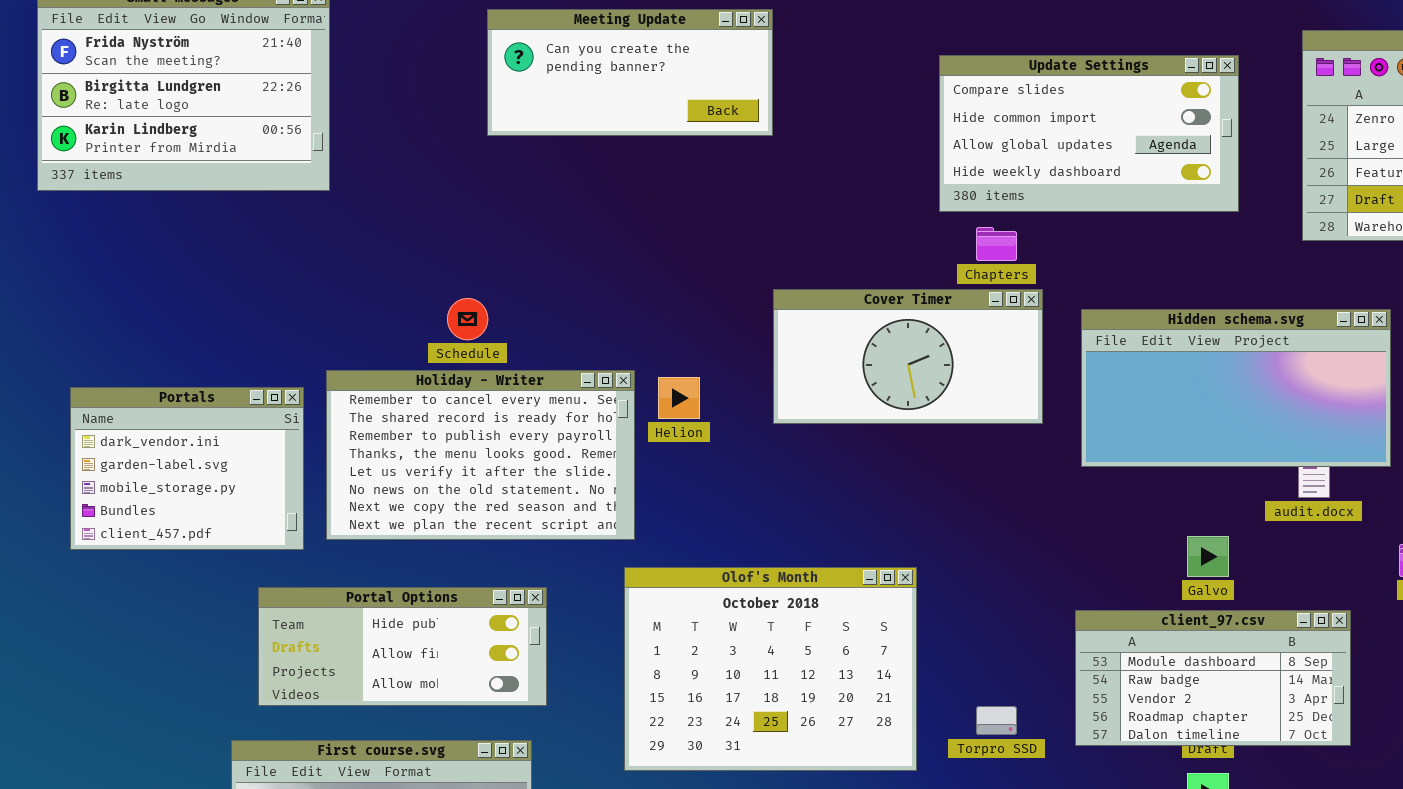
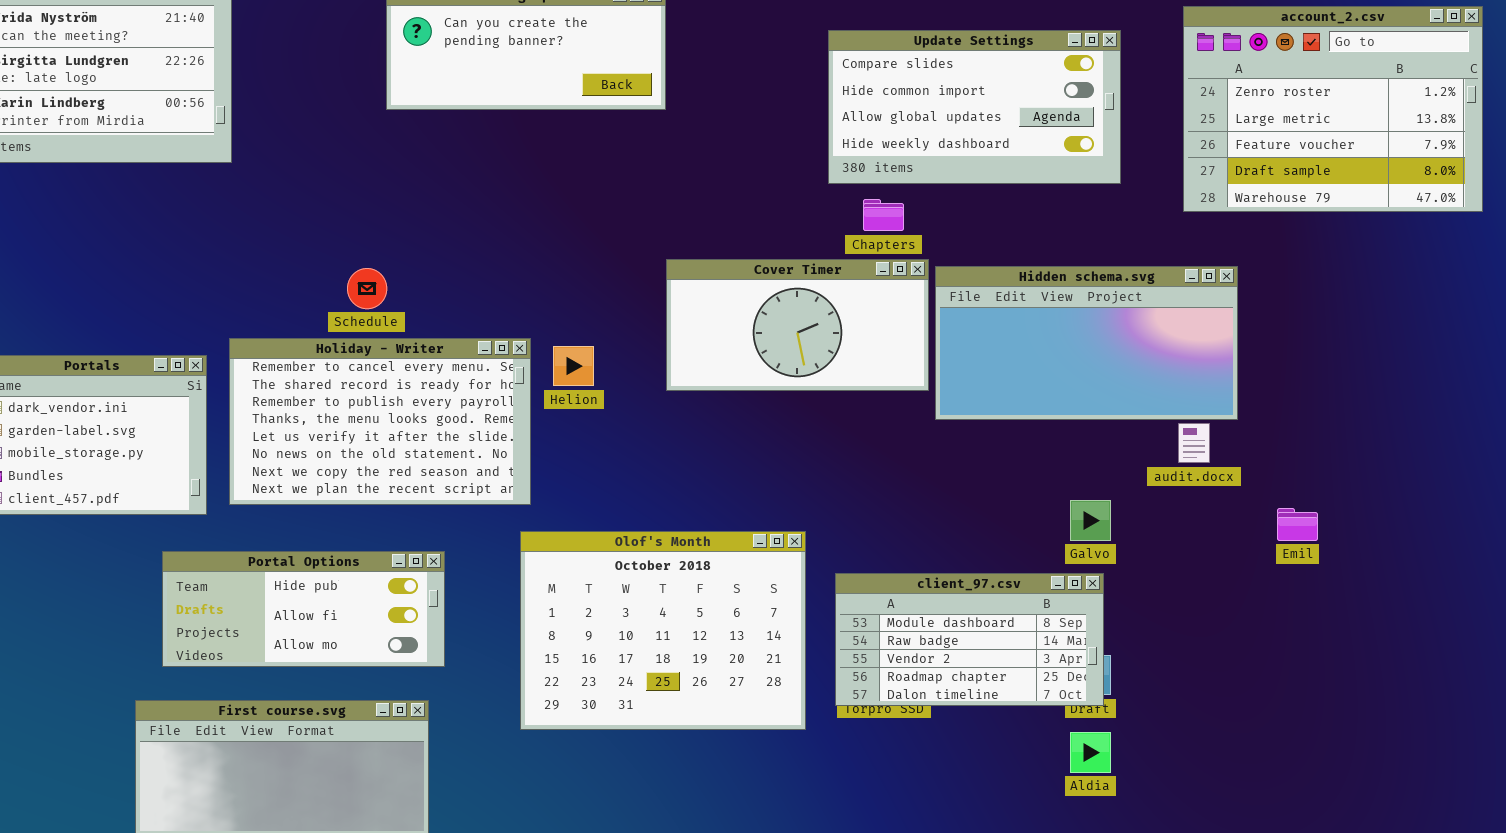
Hidden schema.svg: [1081,309,1391,467] -> [935,266,1238,420], moved
client_97.csv: [1075,610,1351,746] -> [835,573,1104,706], moved

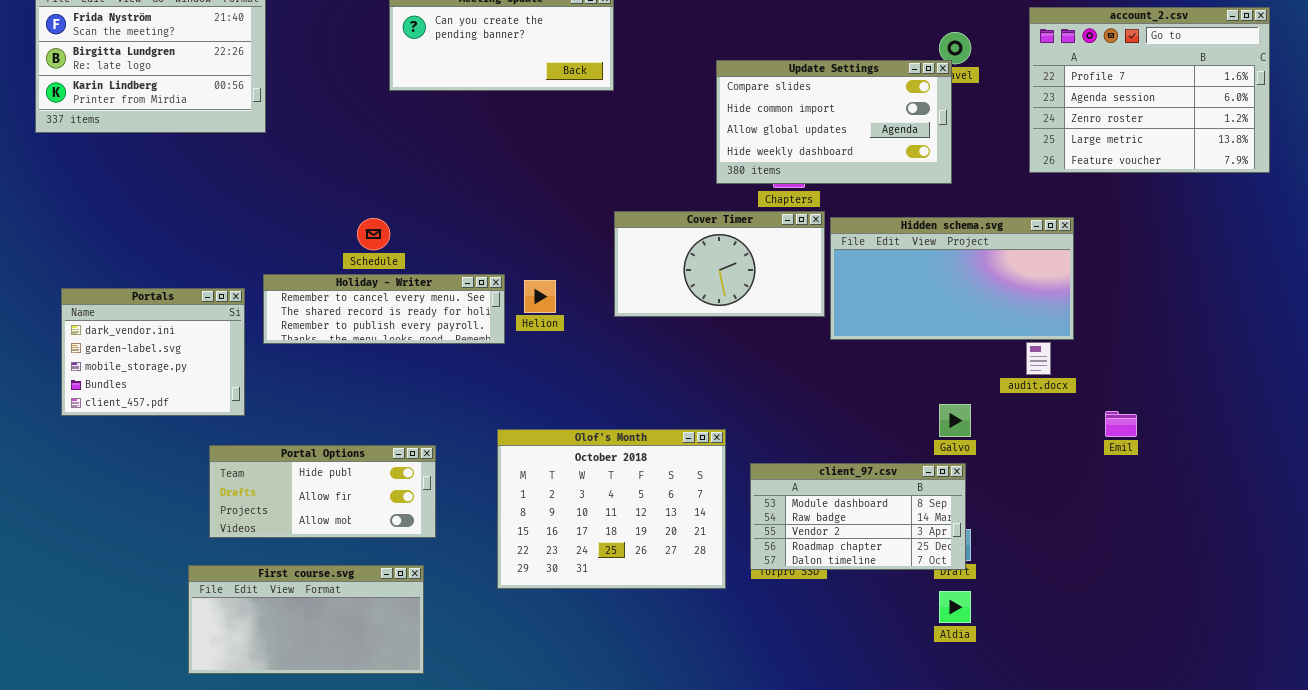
account_2.csv: [1183,6,1483,212] -> [1029,7,1270,173], scrolled up 2 rows
Update Settings: [828,30,1121,184] -> [716,60,952,184], moved
Holiday - Writer: [229,338,531,505] -> [263,274,505,344], resized

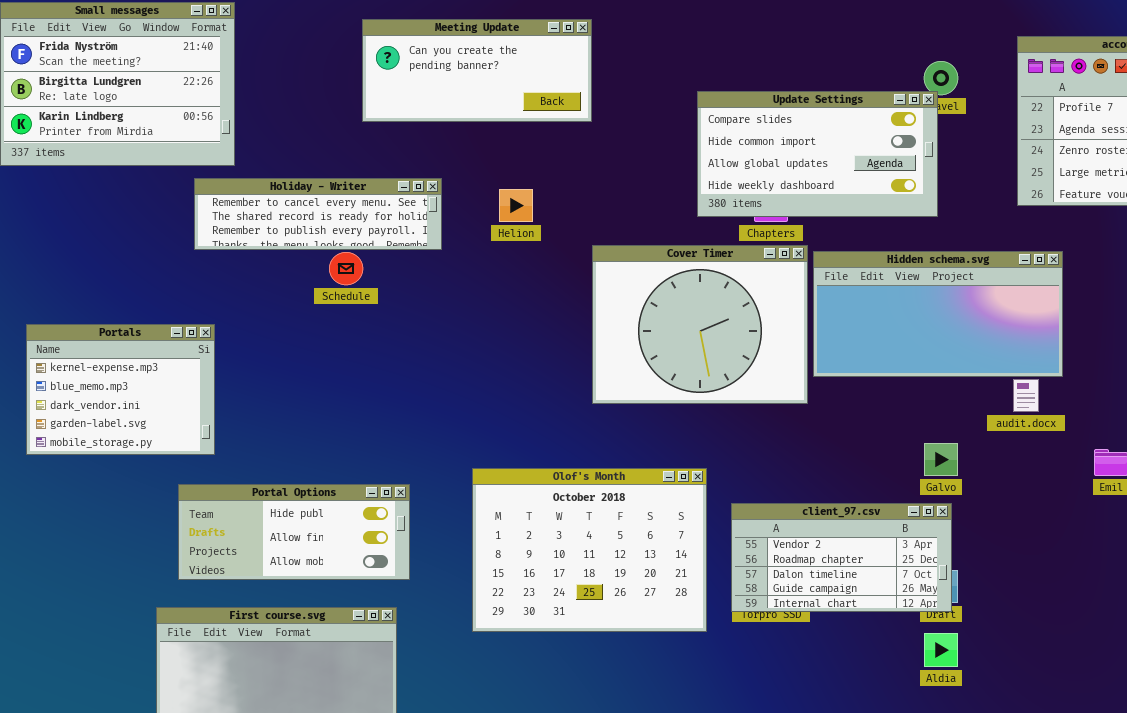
Cover Timer: [614,211,825,317] -> [592,245,808,404], resized
Holiday - Writer: [263,274,505,344] -> [194,178,442,250], moved
Helion: [524,280,556,313] -> [499,189,533,222], moved
Portals: [61,288,245,416] -> [26,324,215,455], scrolled up 2 rows
client_97.csv: [750,463,966,570] -> [731,503,952,612], scrolled down 2 rows

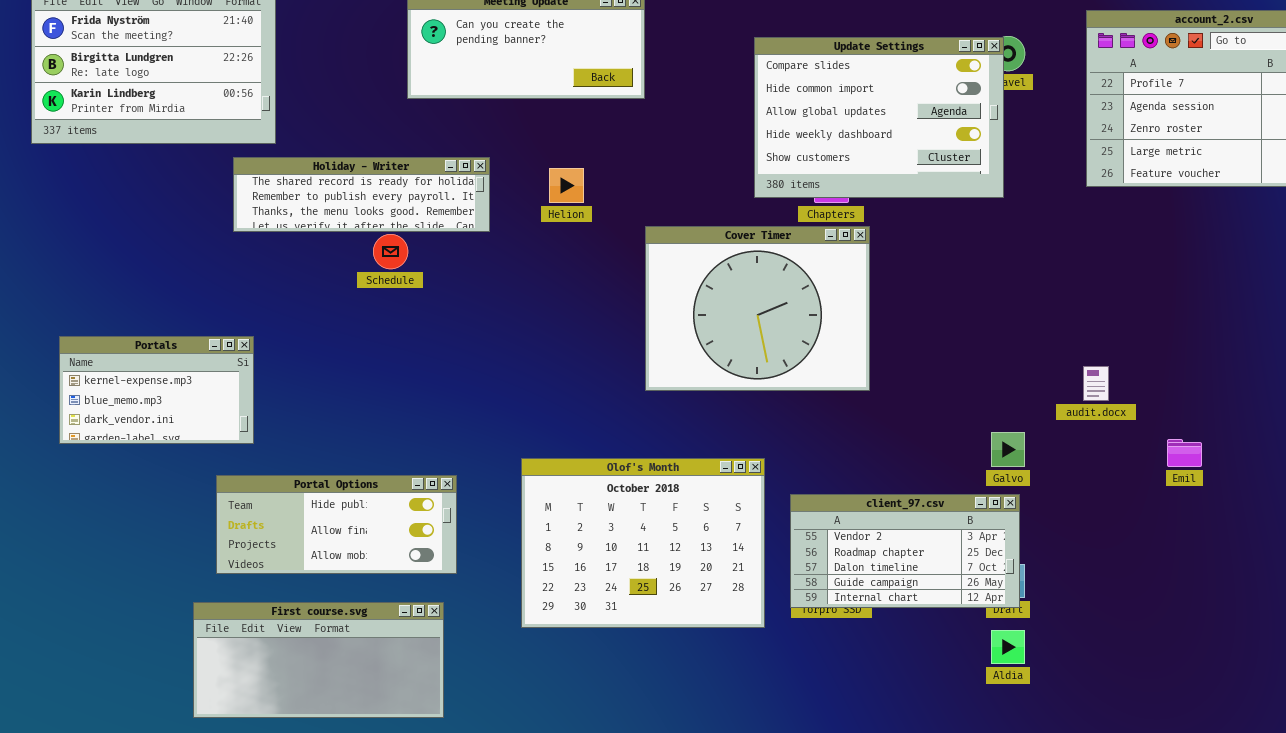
Update Settings: [697,91,938,217] -> [754,37,1004,198], resized
Holiday - Writer: [194,178,442,250] -> [233,157,490,232], scrolled down 1 row
Hidden schema.svg: [813,251,1063,377] -> none, closed
Portals: [26,324,215,455] -> [59,336,254,444], resized

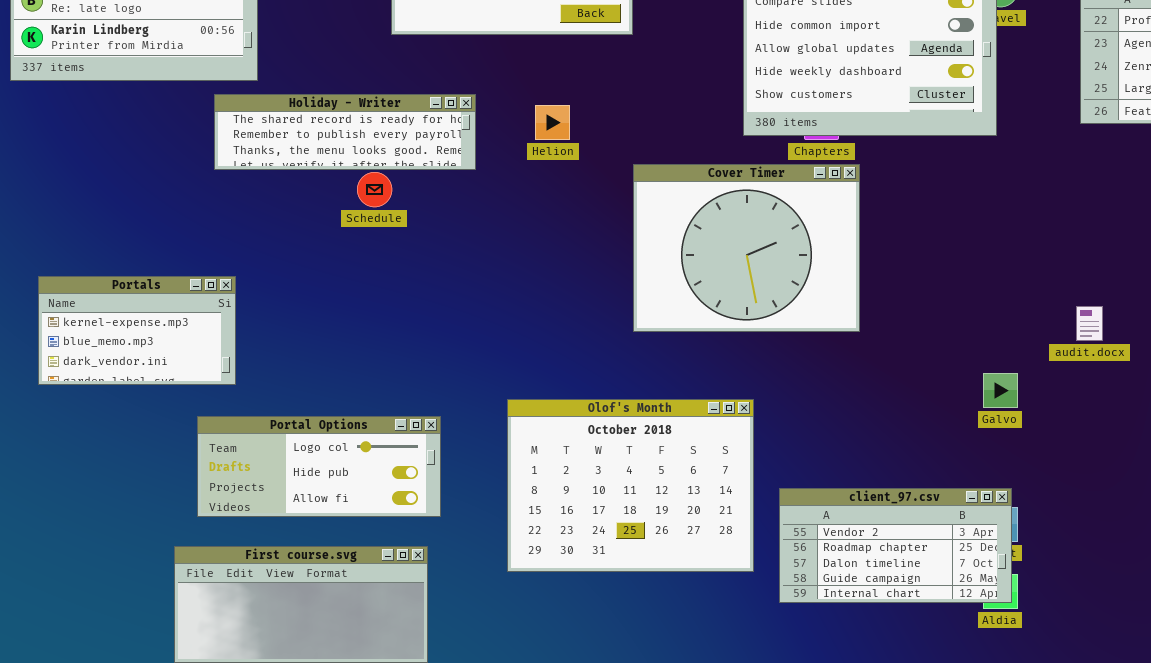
Portal Options: [216,475,457,574] -> [197,416,441,517], scrolled up 1 row
client_97.csv: [790,494,1020,608] -> [779,488,1012,603], moved

